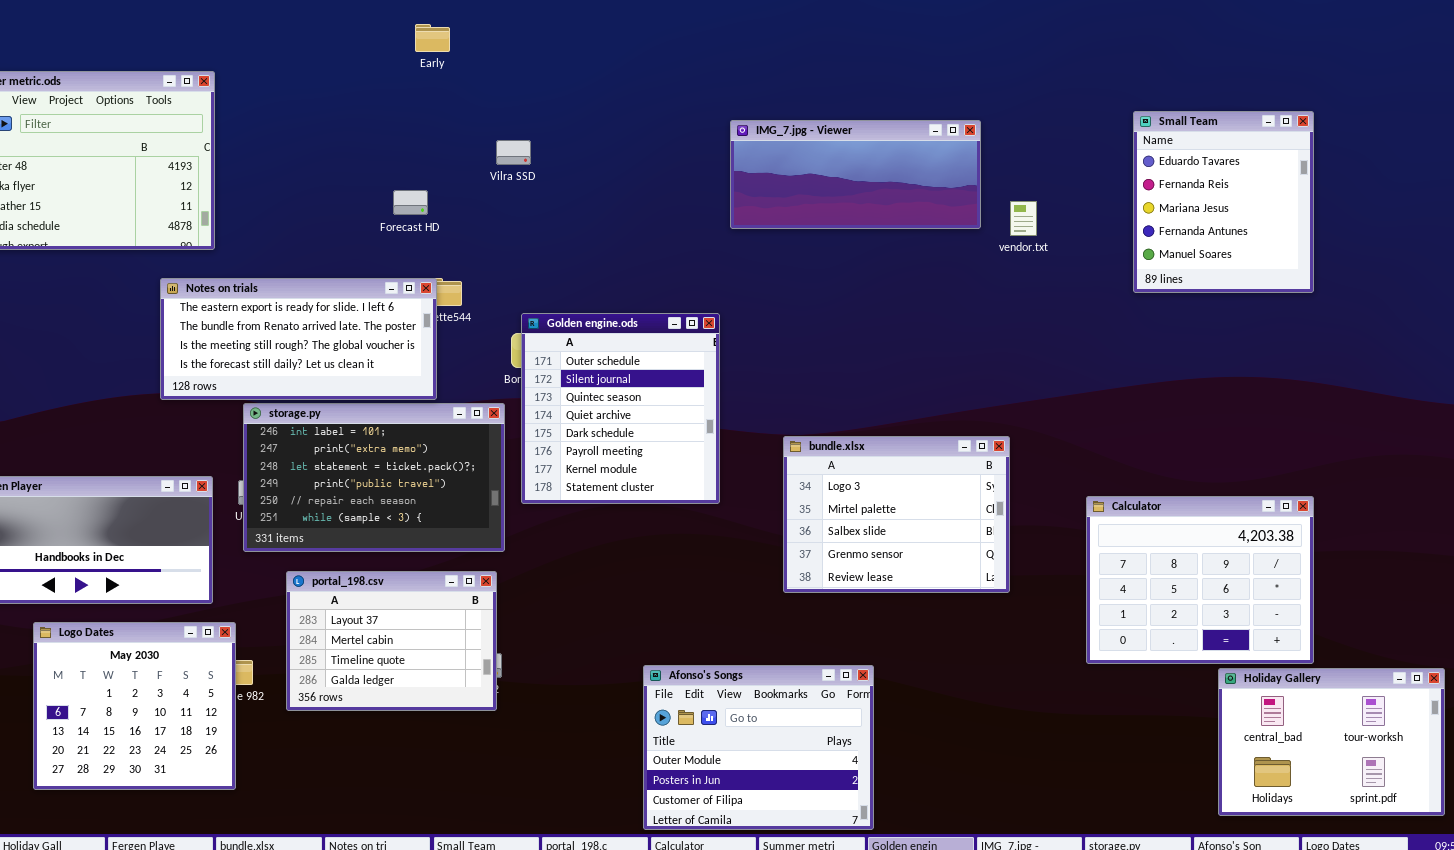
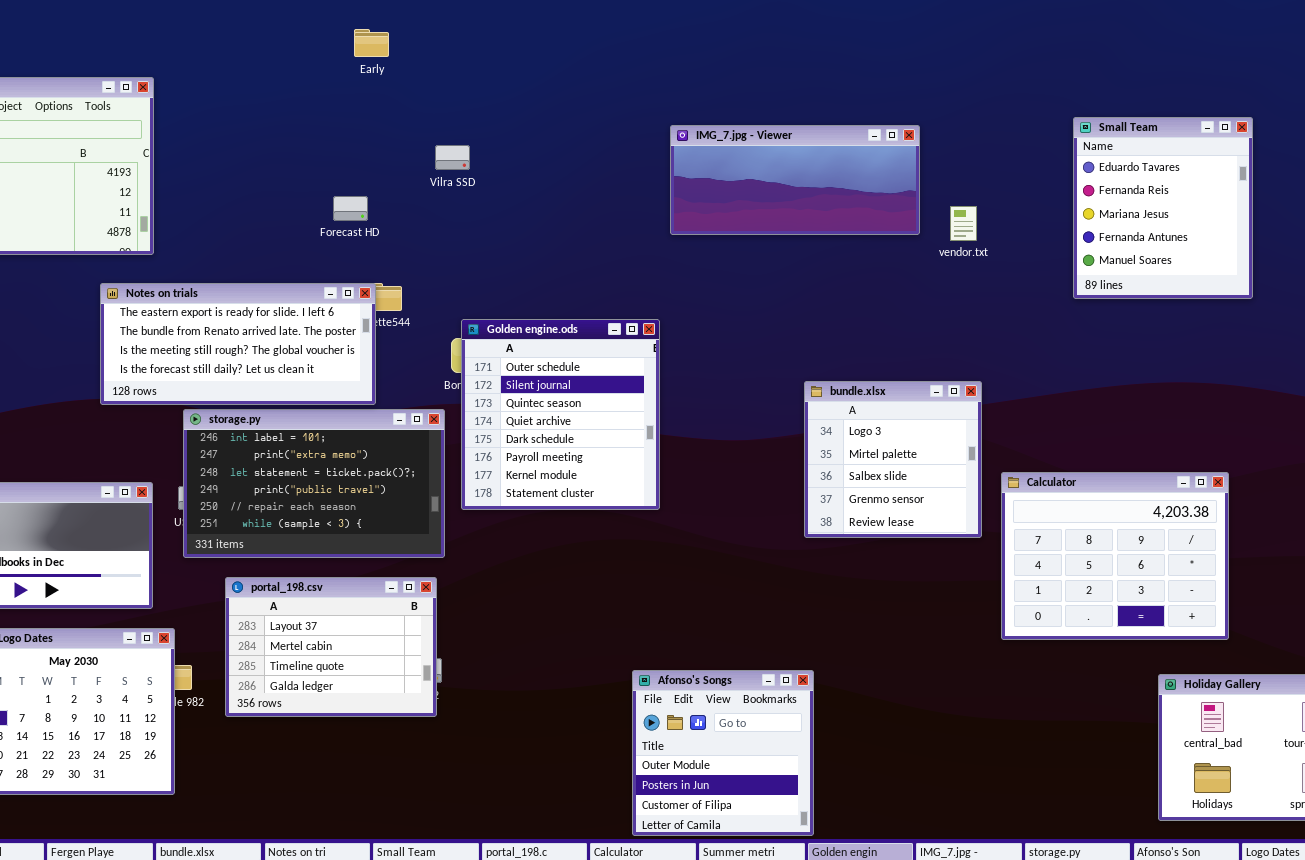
bundle.xlsx: [783,436,1010,593] -> [804,381,982,538], moved, resized
Calculator: [1086,496,1314,664] -> [1001,472,1229,640], moved
Afonso's Songs: [643,665,874,830] -> [632,670,814,836], resized

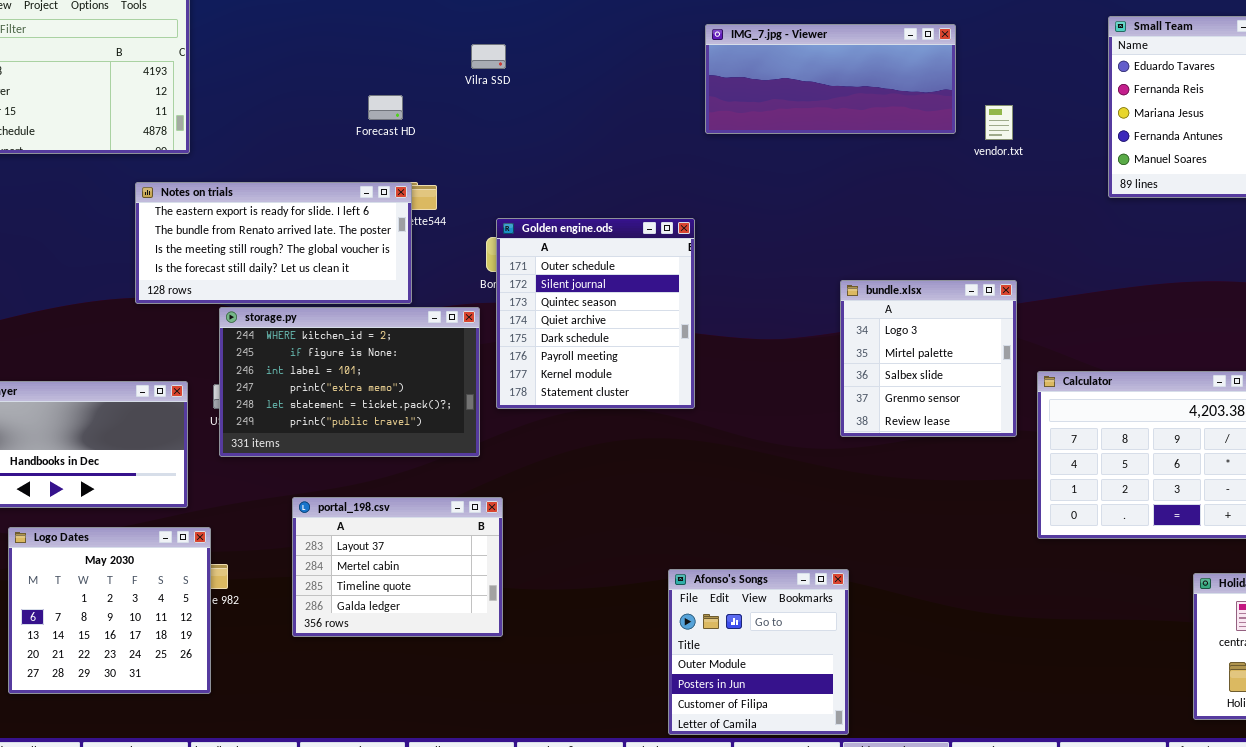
storage.py: [183,409,445,558] -> [219,307,480,457], scrolled up 2 rows
portal_198.csv: [225,577,437,717] -> [292,497,503,637], moved

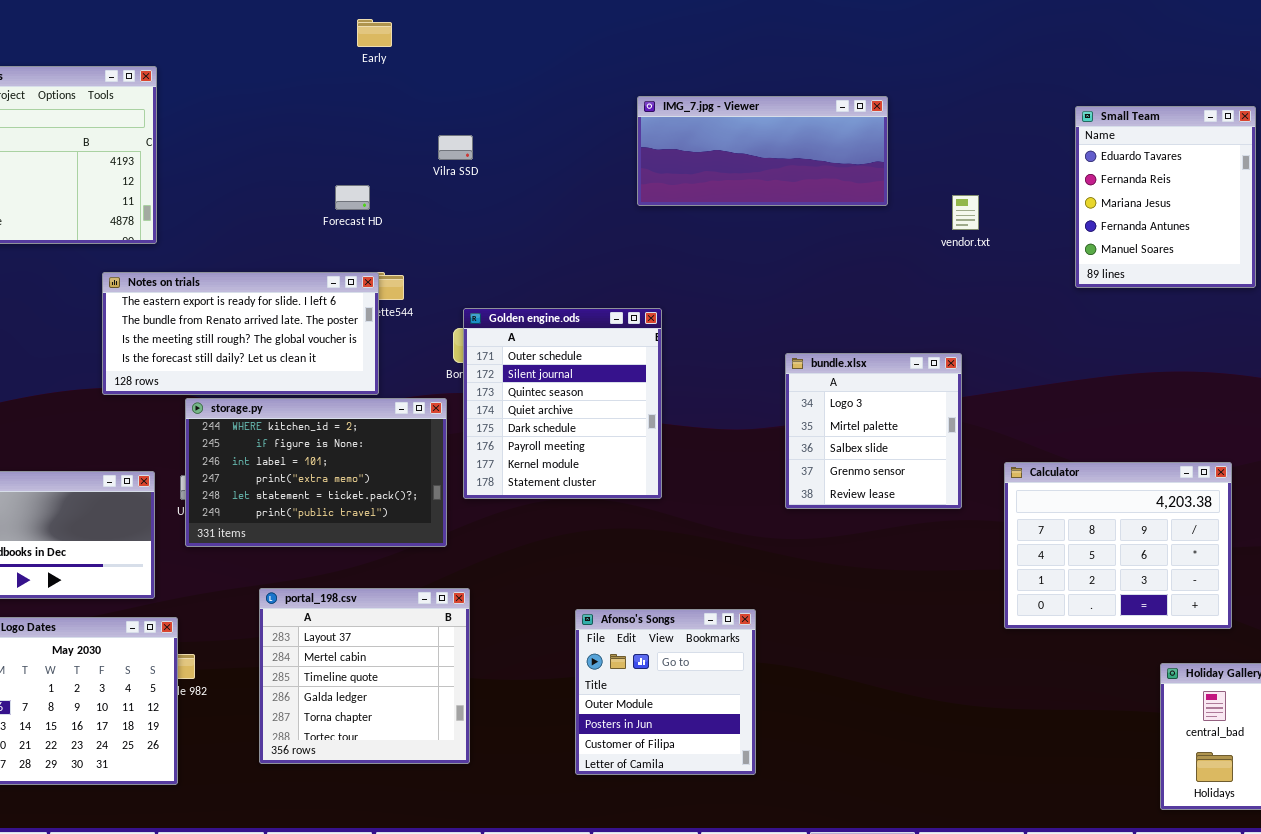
IMG_7.jpg - Viewer: [705,24,956,134] -> [637,96,888,206], moved
bundle.xlsx: [840,280,1017,437] -> [785,353,962,509], moved
portal_198.csv: [292,497,503,637] -> [259,588,470,764], resized
Afonso's Songs: [668,569,849,735] -> [575,609,756,775], moved

